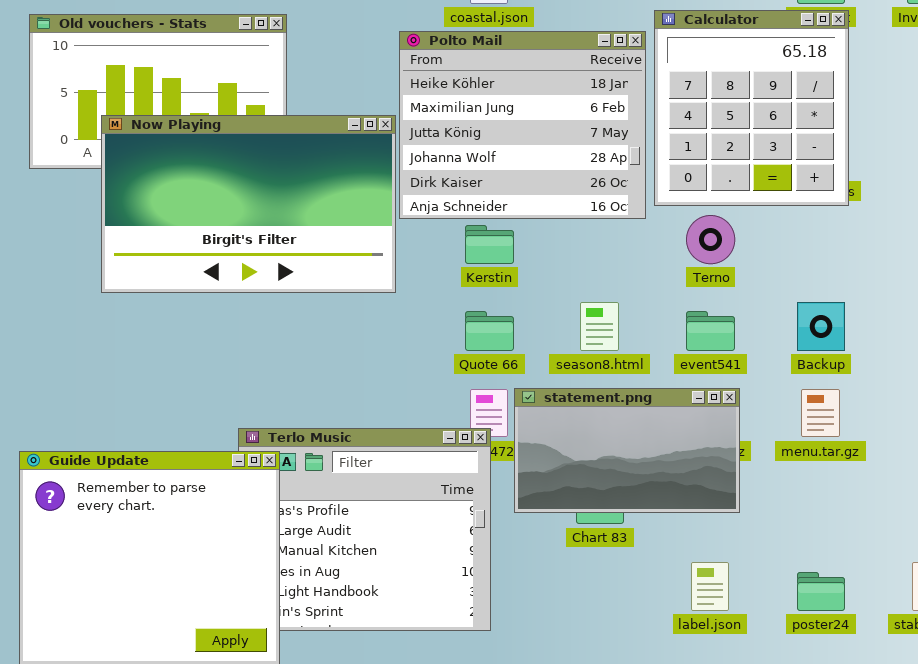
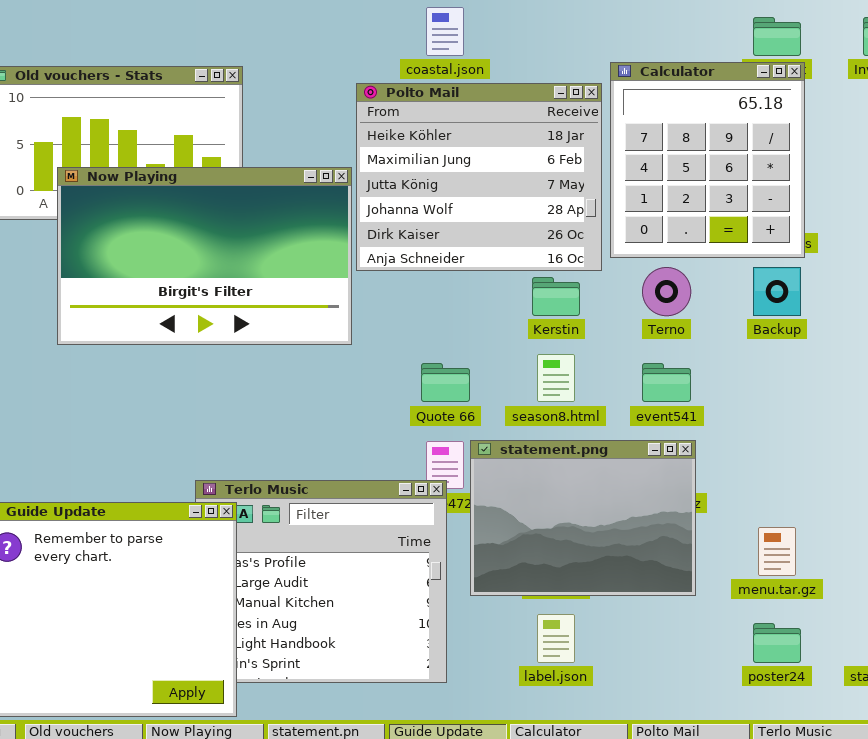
Kerstin: [465,225,514,264] -> [532,277,580,316], moved
Backup: [797,302,845,351] -> [753,267,801,316], moved
statement.png: [514,388,740,513] -> [470,440,696,596], resized
menu.tar.gz: [801,389,840,437] -> [758,527,796,576], moved
label.json: [691,562,729,611] -> [537,614,575,663], moved

